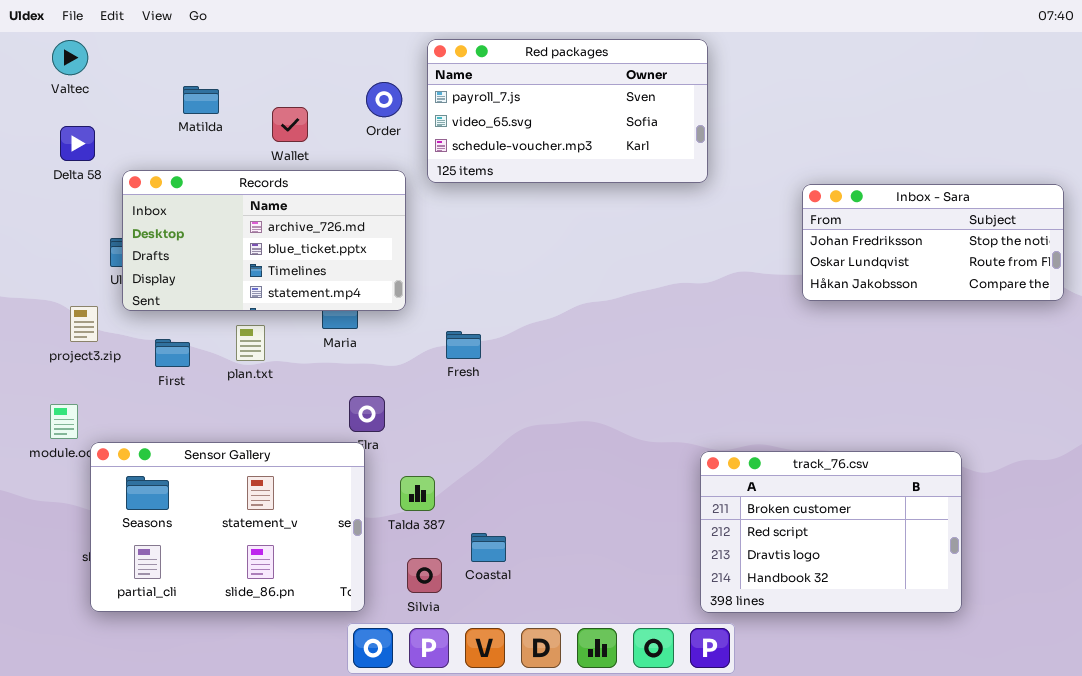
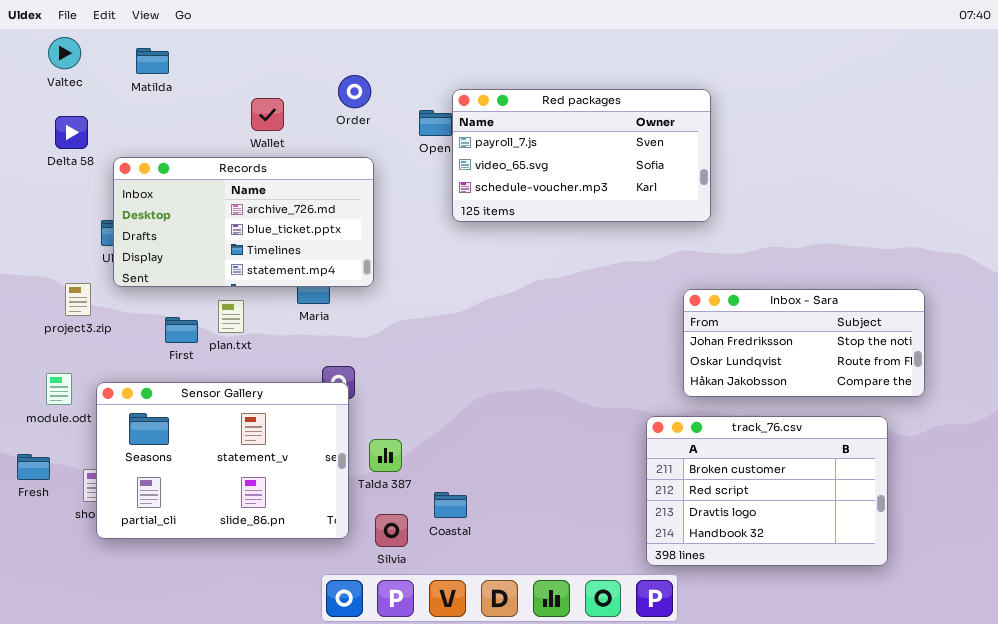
Red packages: [427,39,708,183] -> [452,89,711,222], moved
Matilda: [183,86,219,114] -> [136,48,169,74], moved
Inbox - Sara: [802,184,1064,301] -> [683,289,925,397], moved
Fresh: [446,331,481,359] -> [17,454,50,480], moved
First: [155,339,190,367] -> [165,317,198,343], moved
Sensor Gallery: [90,442,365,612] -> [96,382,349,539], moved

